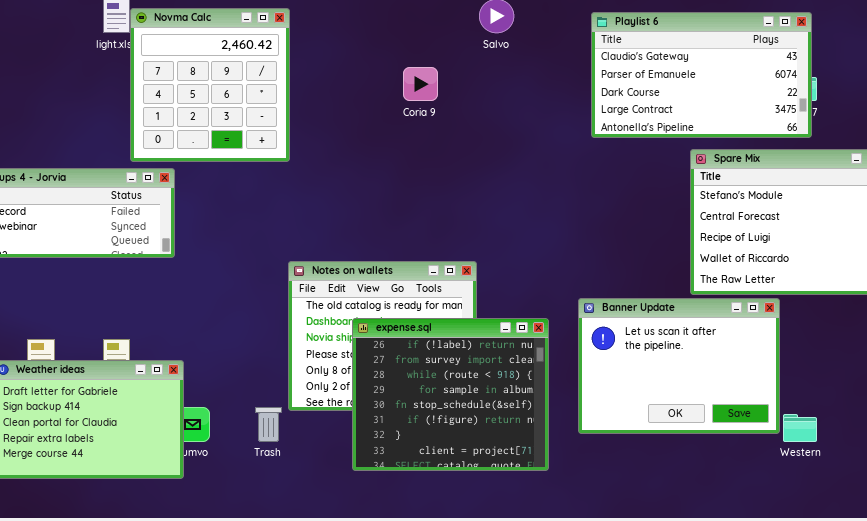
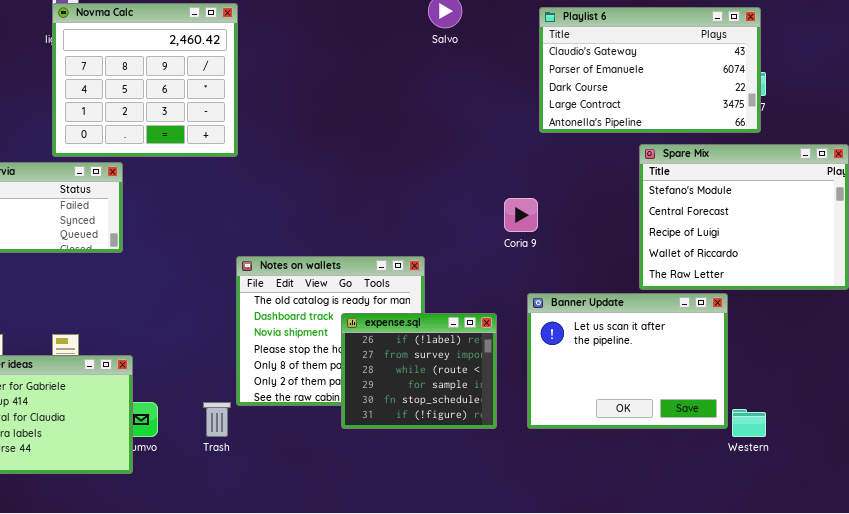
Novma Calc: [130,8,290,162] -> [52,3,238,157], resized
Coria 9: [403,67,438,101] -> [504,198,538,232], moved
expense.sql: [352,318,549,471] -> [341,313,497,429], resized

